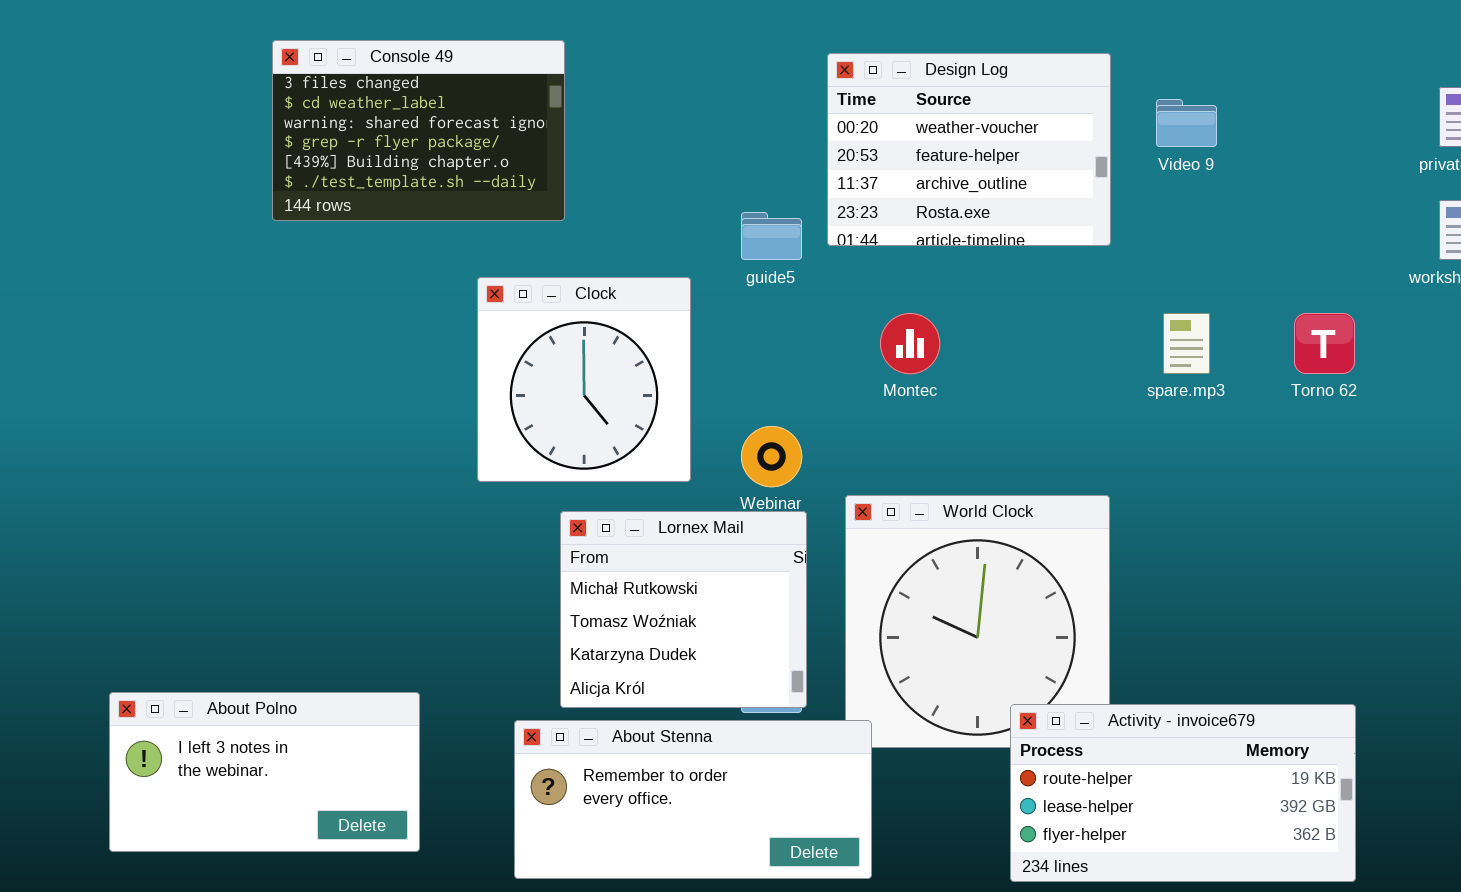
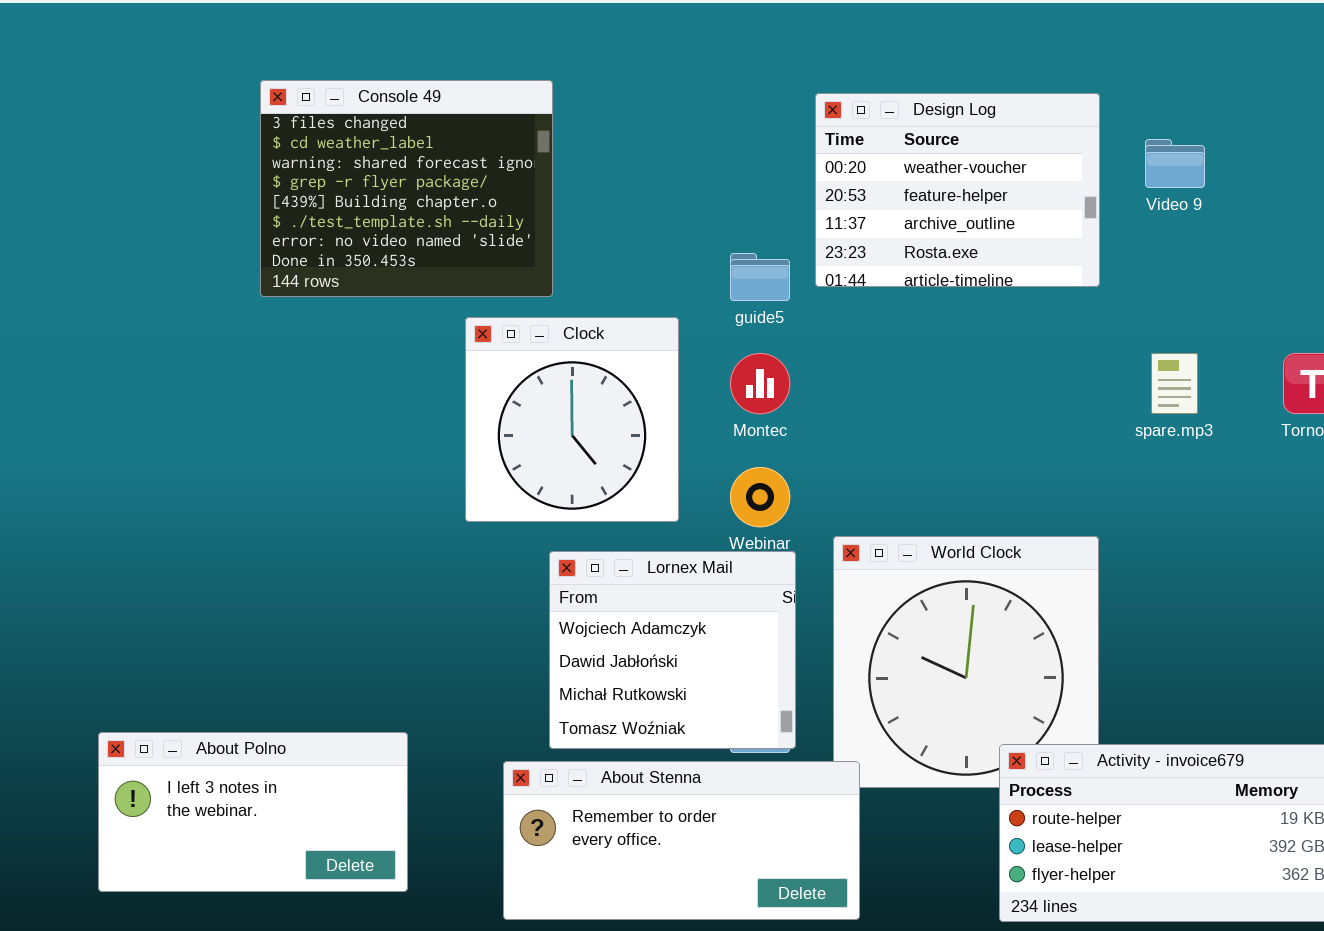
Console 49: [272,40,565,221] -> [260,80,553,297], resized
Montec: [880,313,940,374] -> [730,353,790,414], moved
Lornex Mail: [560,511,807,708] -> [549,551,796,749], scrolled up 2 rows

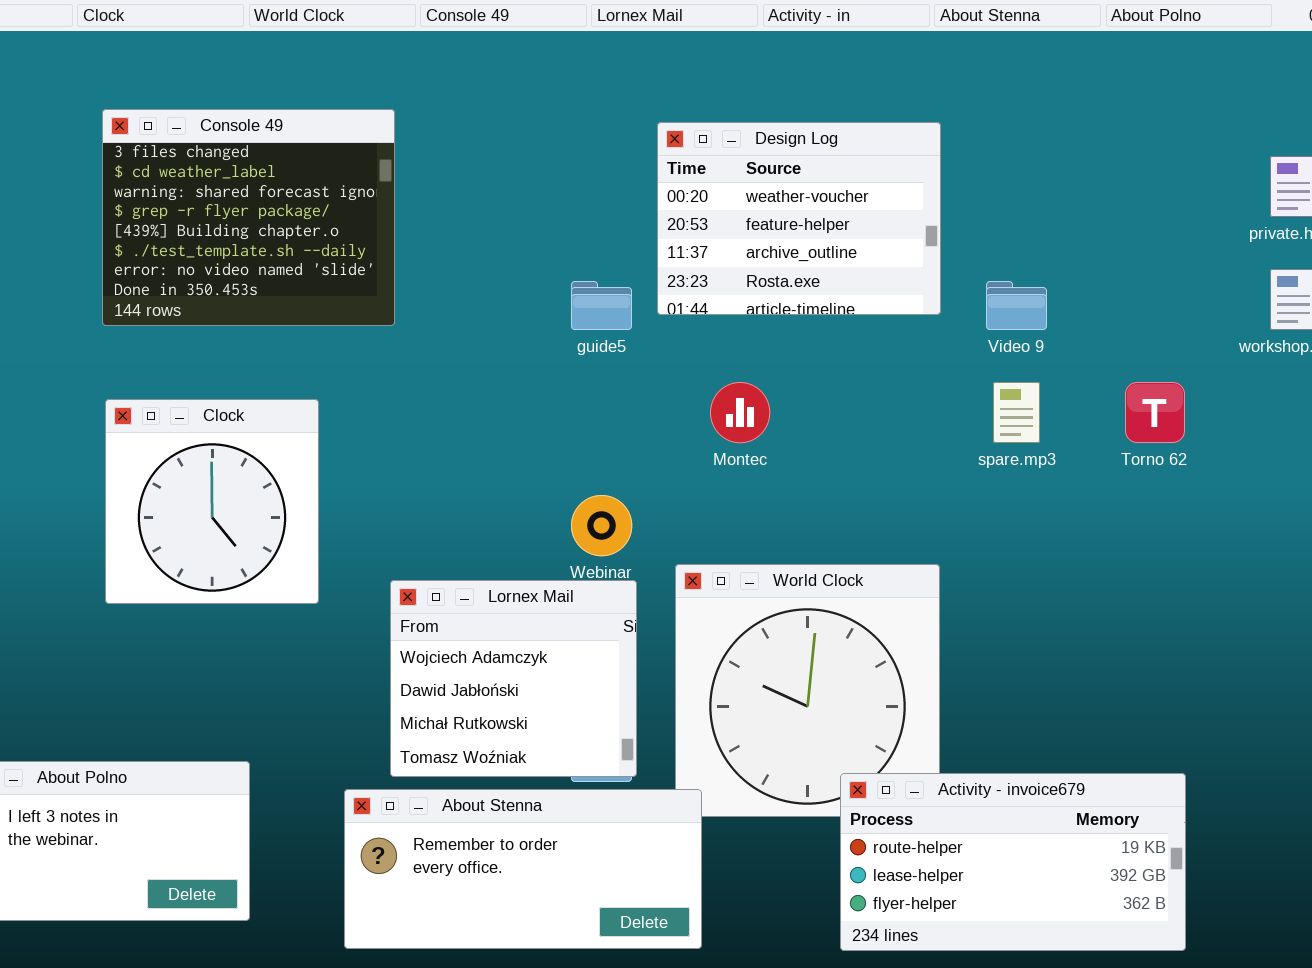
Video 9: [1145,139,1205,188] -> [986,281,1047,330], moved
Clock: [465,317,679,522] -> [105,399,319,604], moved
Montec: [730,353,790,414] -> [710,382,770,443], moved

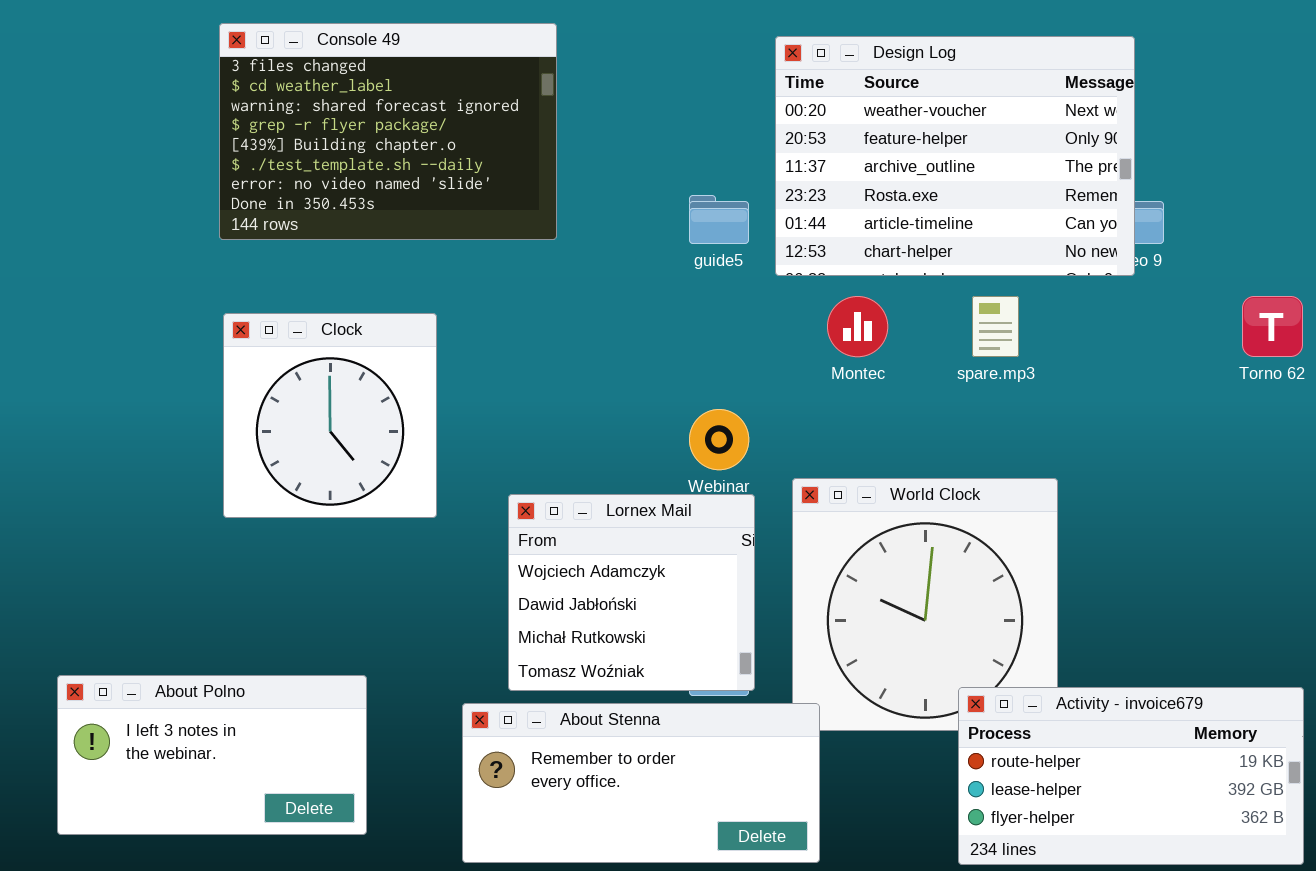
Console 49: [102,109,395,326] -> [219,23,557,240], resized
Design Log: [657,122,941,315] -> [775,36,1135,276], resized
spare.mp3: [993,382,1040,443] -> [972,296,1019,357], moved

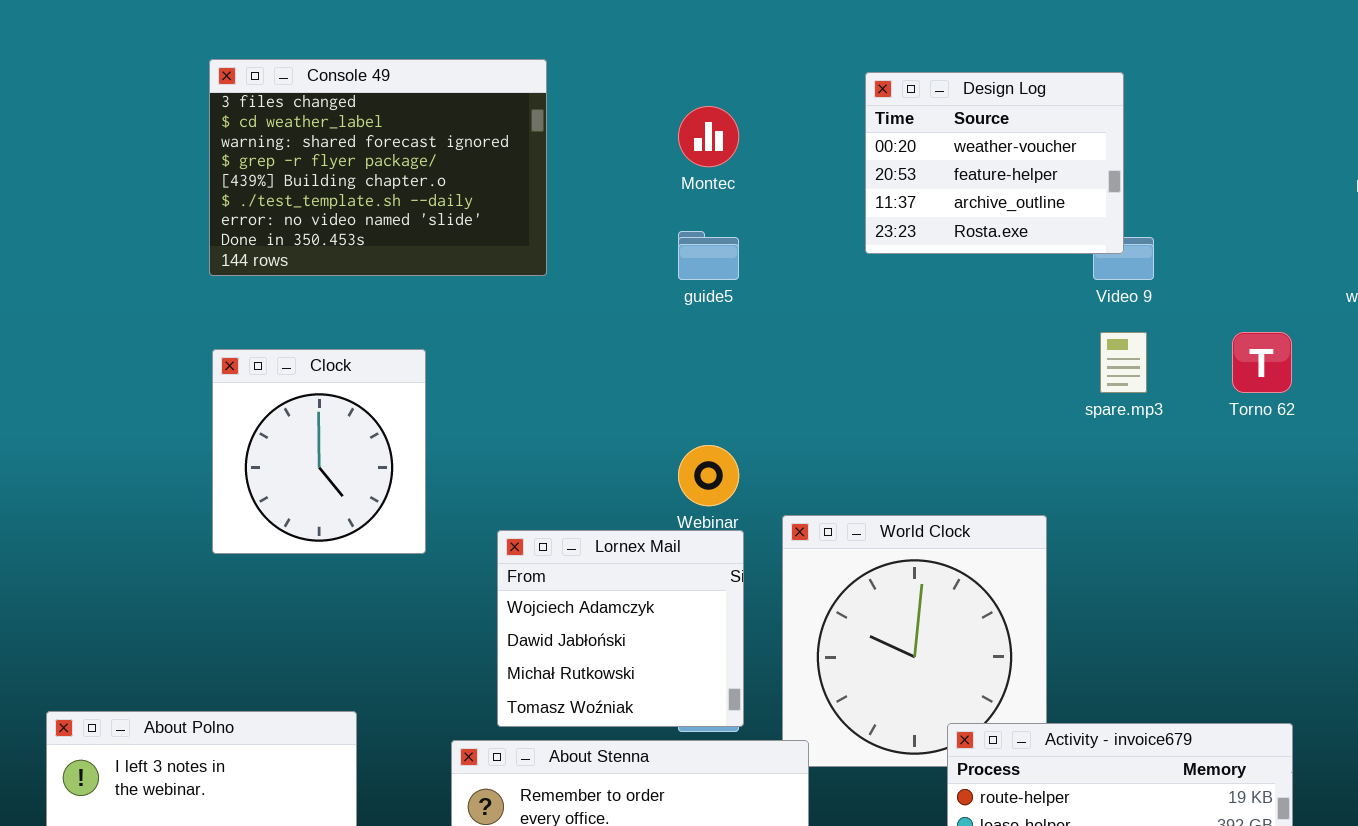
Design Log: [775,36,1135,276] -> [865,72,1124,254], resized
Montec: [827,296,888,357] -> [678,106,739,167], moved
spare.mp3: [972,296,1019,357] -> [1100,332,1147,393], moved

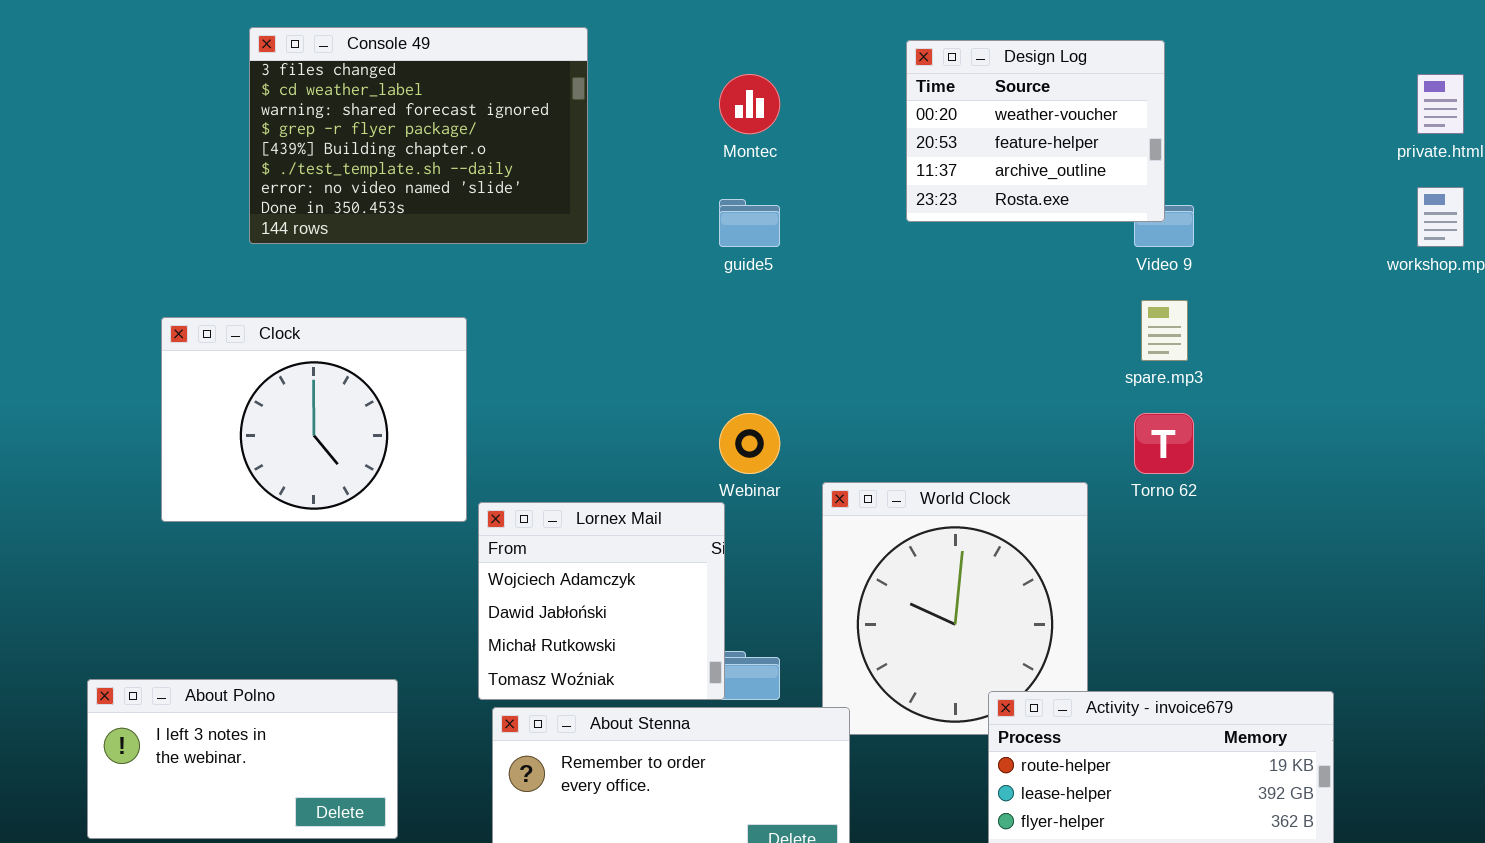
Torno 62: [1232,332,1292,393] -> [1134,413,1194,474], moved
Clock: [212,349,426,554] -> [161,317,467,522], resized
Lornex Mail: [497,530,744,727] -> [478,502,725,700], moved

